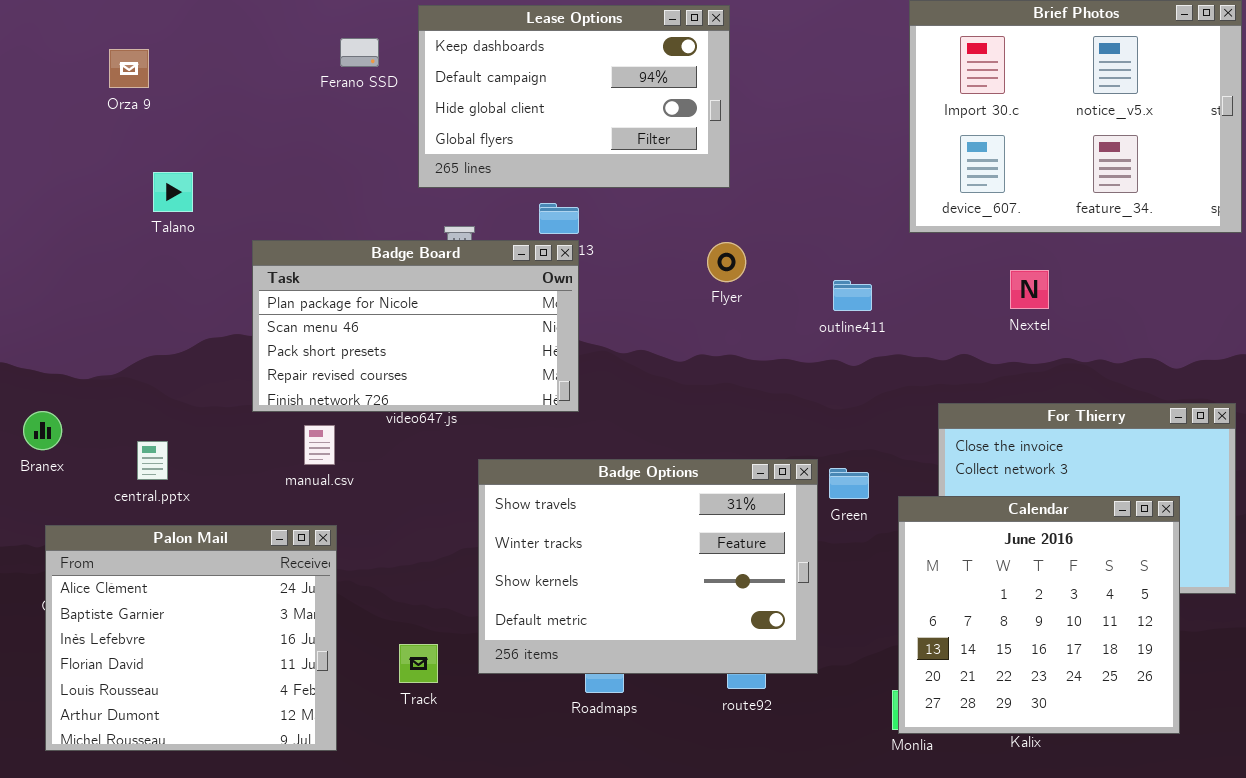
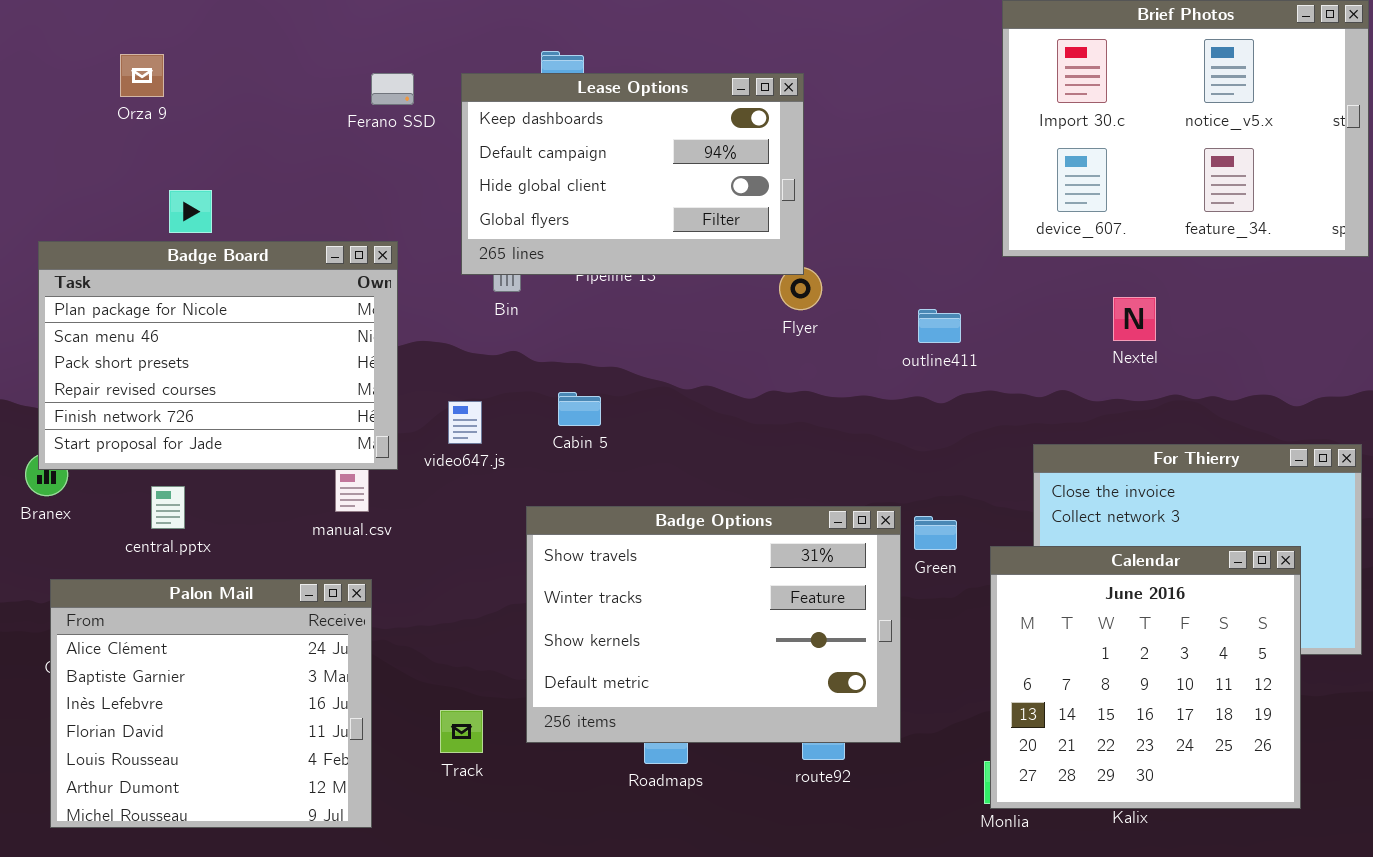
Lease Options: [418,5,730,188] -> [461,73,804,275], moved
Ferano SSD: [340,38,379,67] -> [371,73,414,105], moved
Badge Board: [252,240,579,412] -> [38,241,398,470], moved, resized

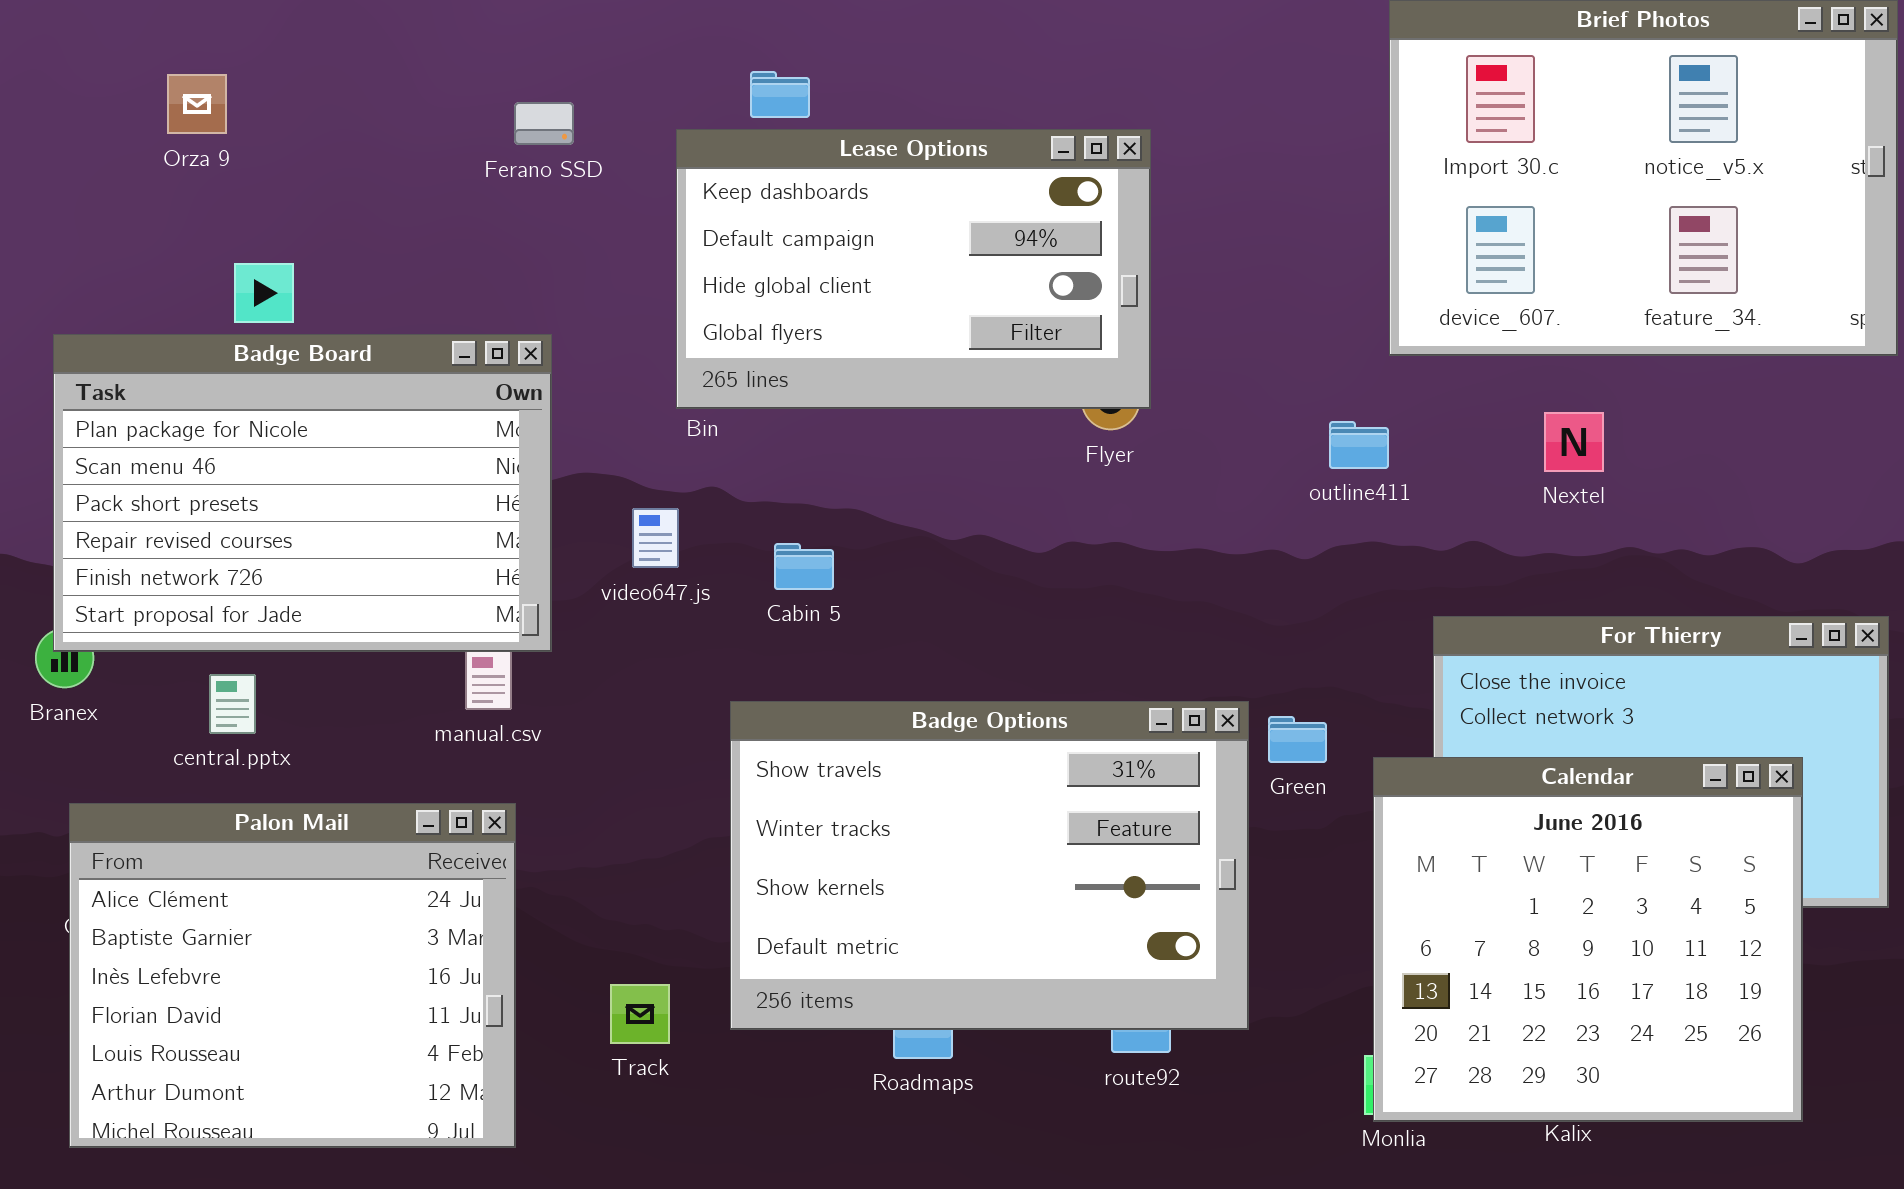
Lease Options: [461,73,804,275] -> [676,129,1151,409], moved
outline411: [918,309,961,343] -> [1329,421,1389,469], moved
video647.js: [448,401,482,444] -> [632,508,679,568], moved

